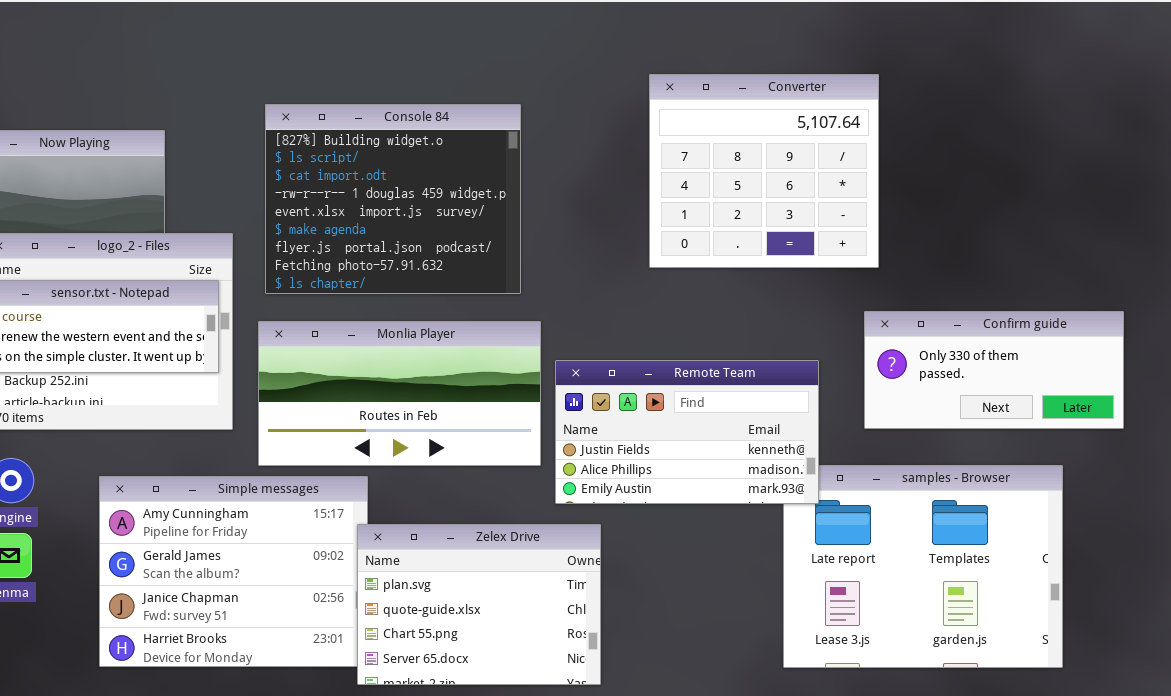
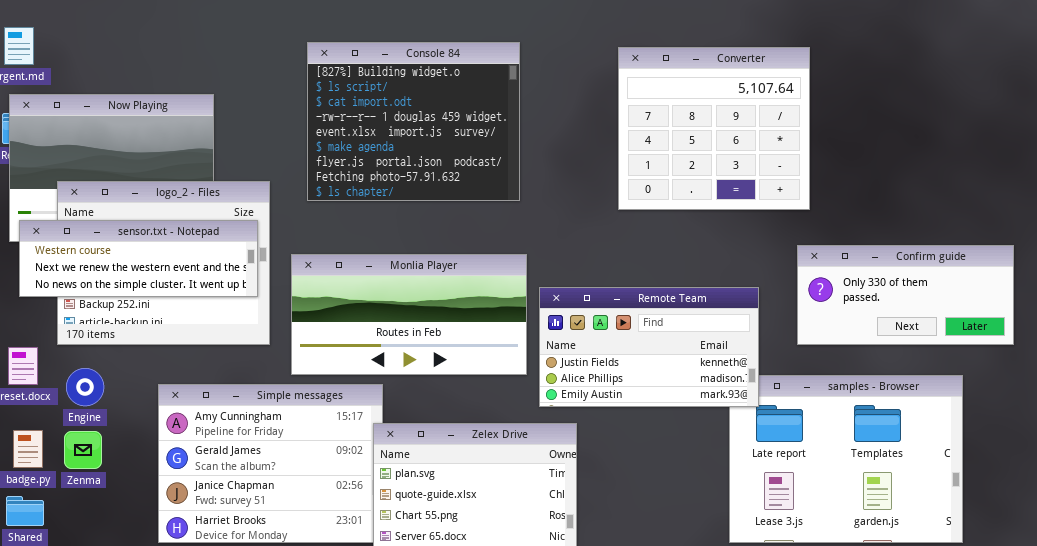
Console 84: [265,104,521,294] -> [307,42,520,201], moved

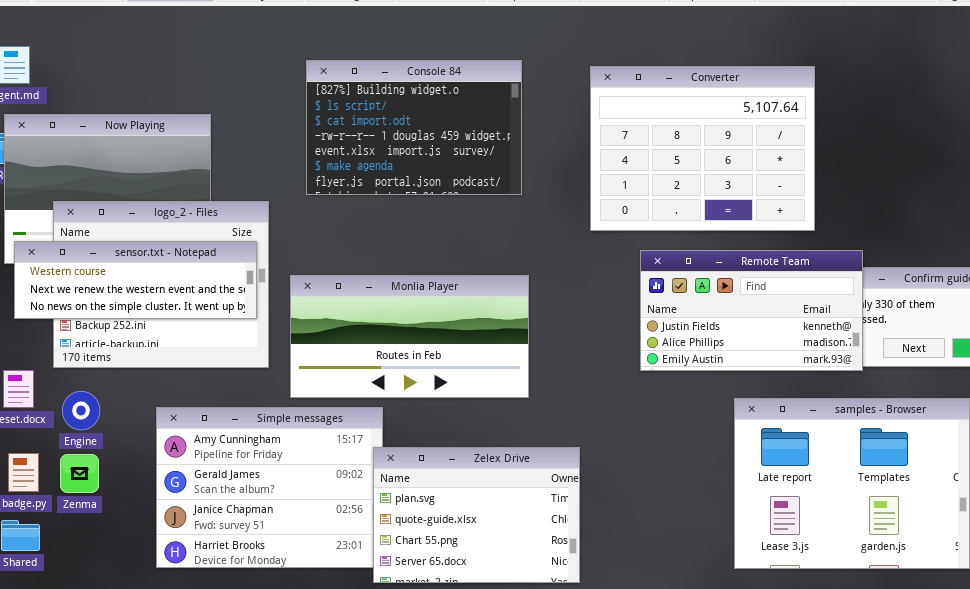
Console 84: [307,42,520,201] -> [306,60,522,195], resized
Converter: [618,47,810,210] -> [590,66,815,231], resized
Remote Team: [539,287,759,407] -> [640,250,863,371], moved

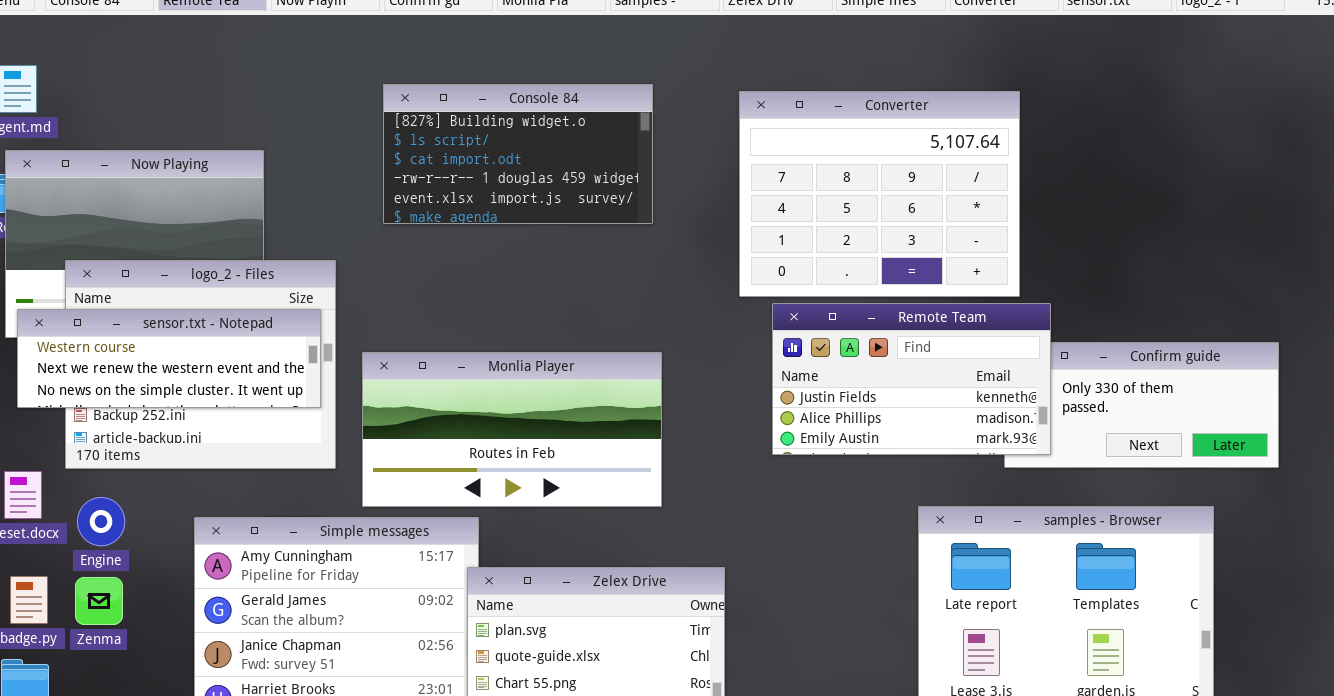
Console 84: [306,60,522,195] -> [383,84,653,224], resized
Remote Team: [640,250,863,371] -> [772,303,1051,455], moved

